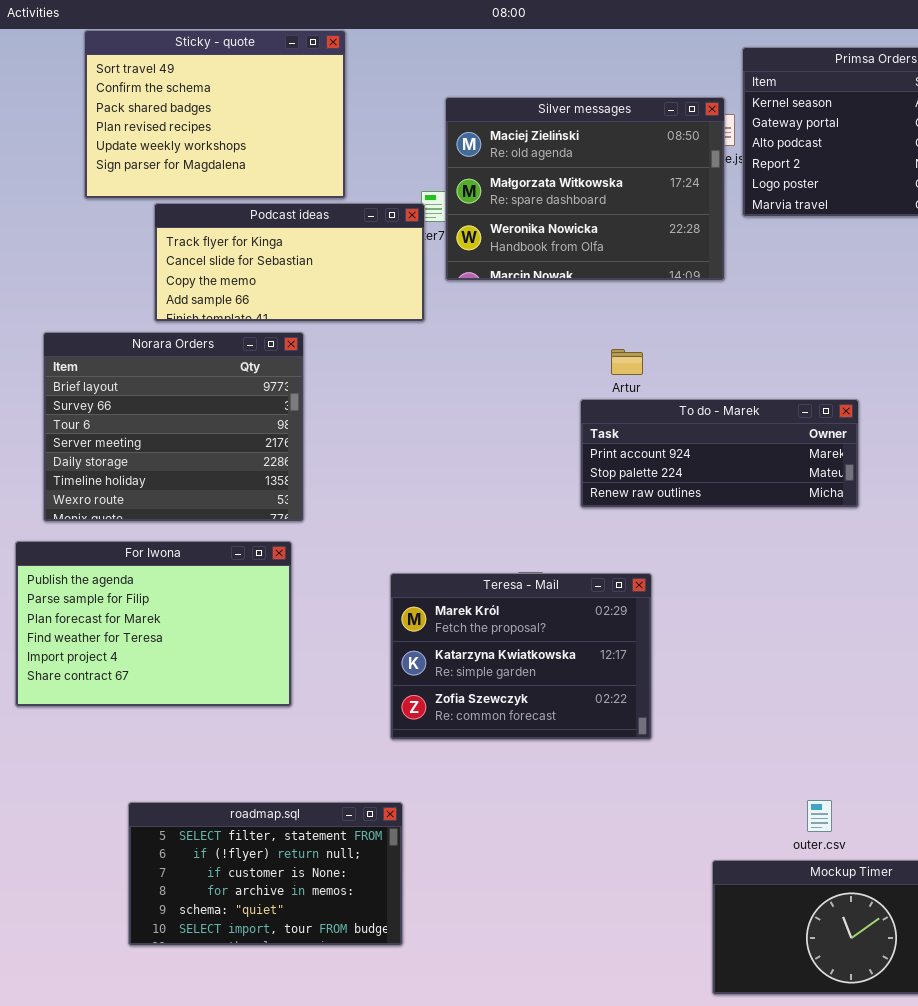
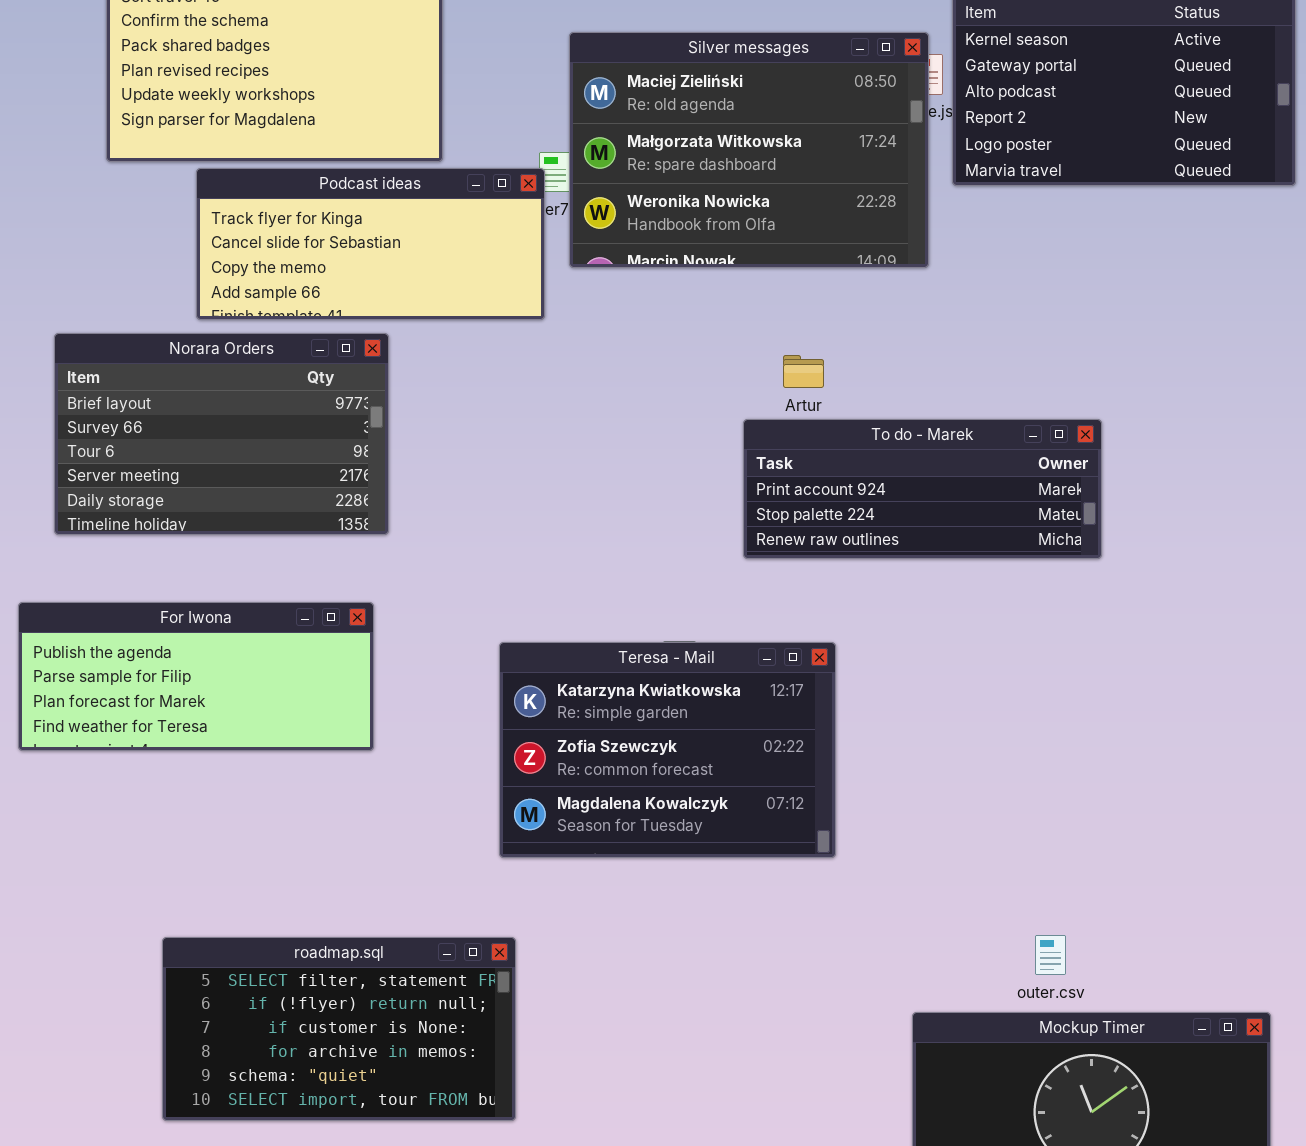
Norara Orders: [43,332,304,522] -> [54,333,389,535], resized
For Iwona: [15,541,292,707] -> [18,602,374,751], resized
Teresa - Mail: [390,573,652,740] -> [499,642,836,858], scrolled down 1 row

